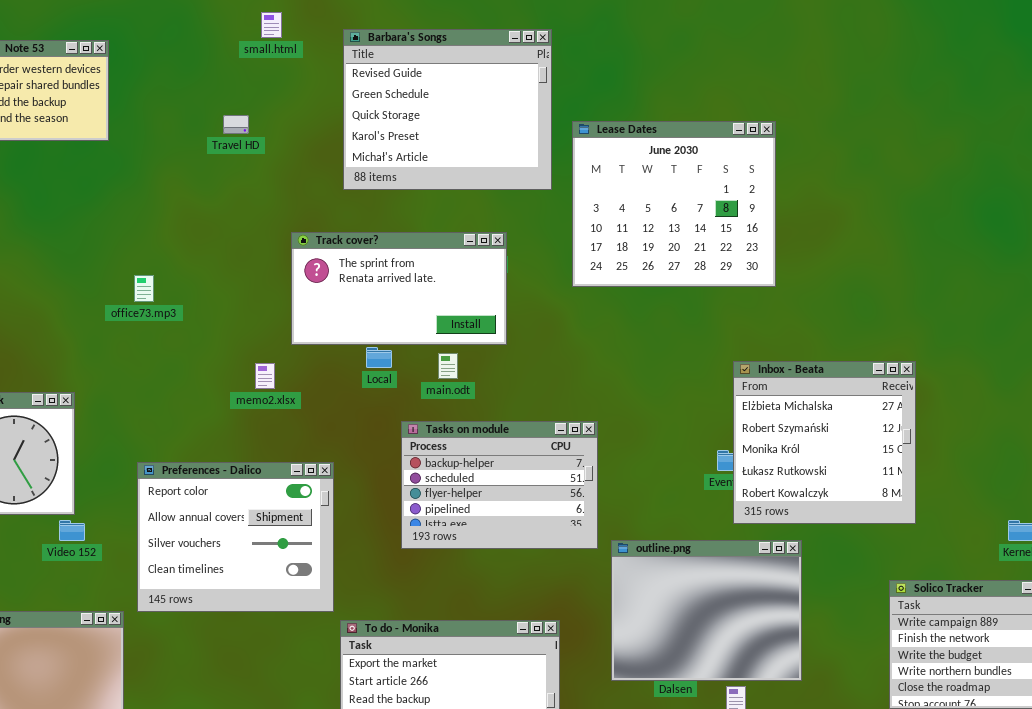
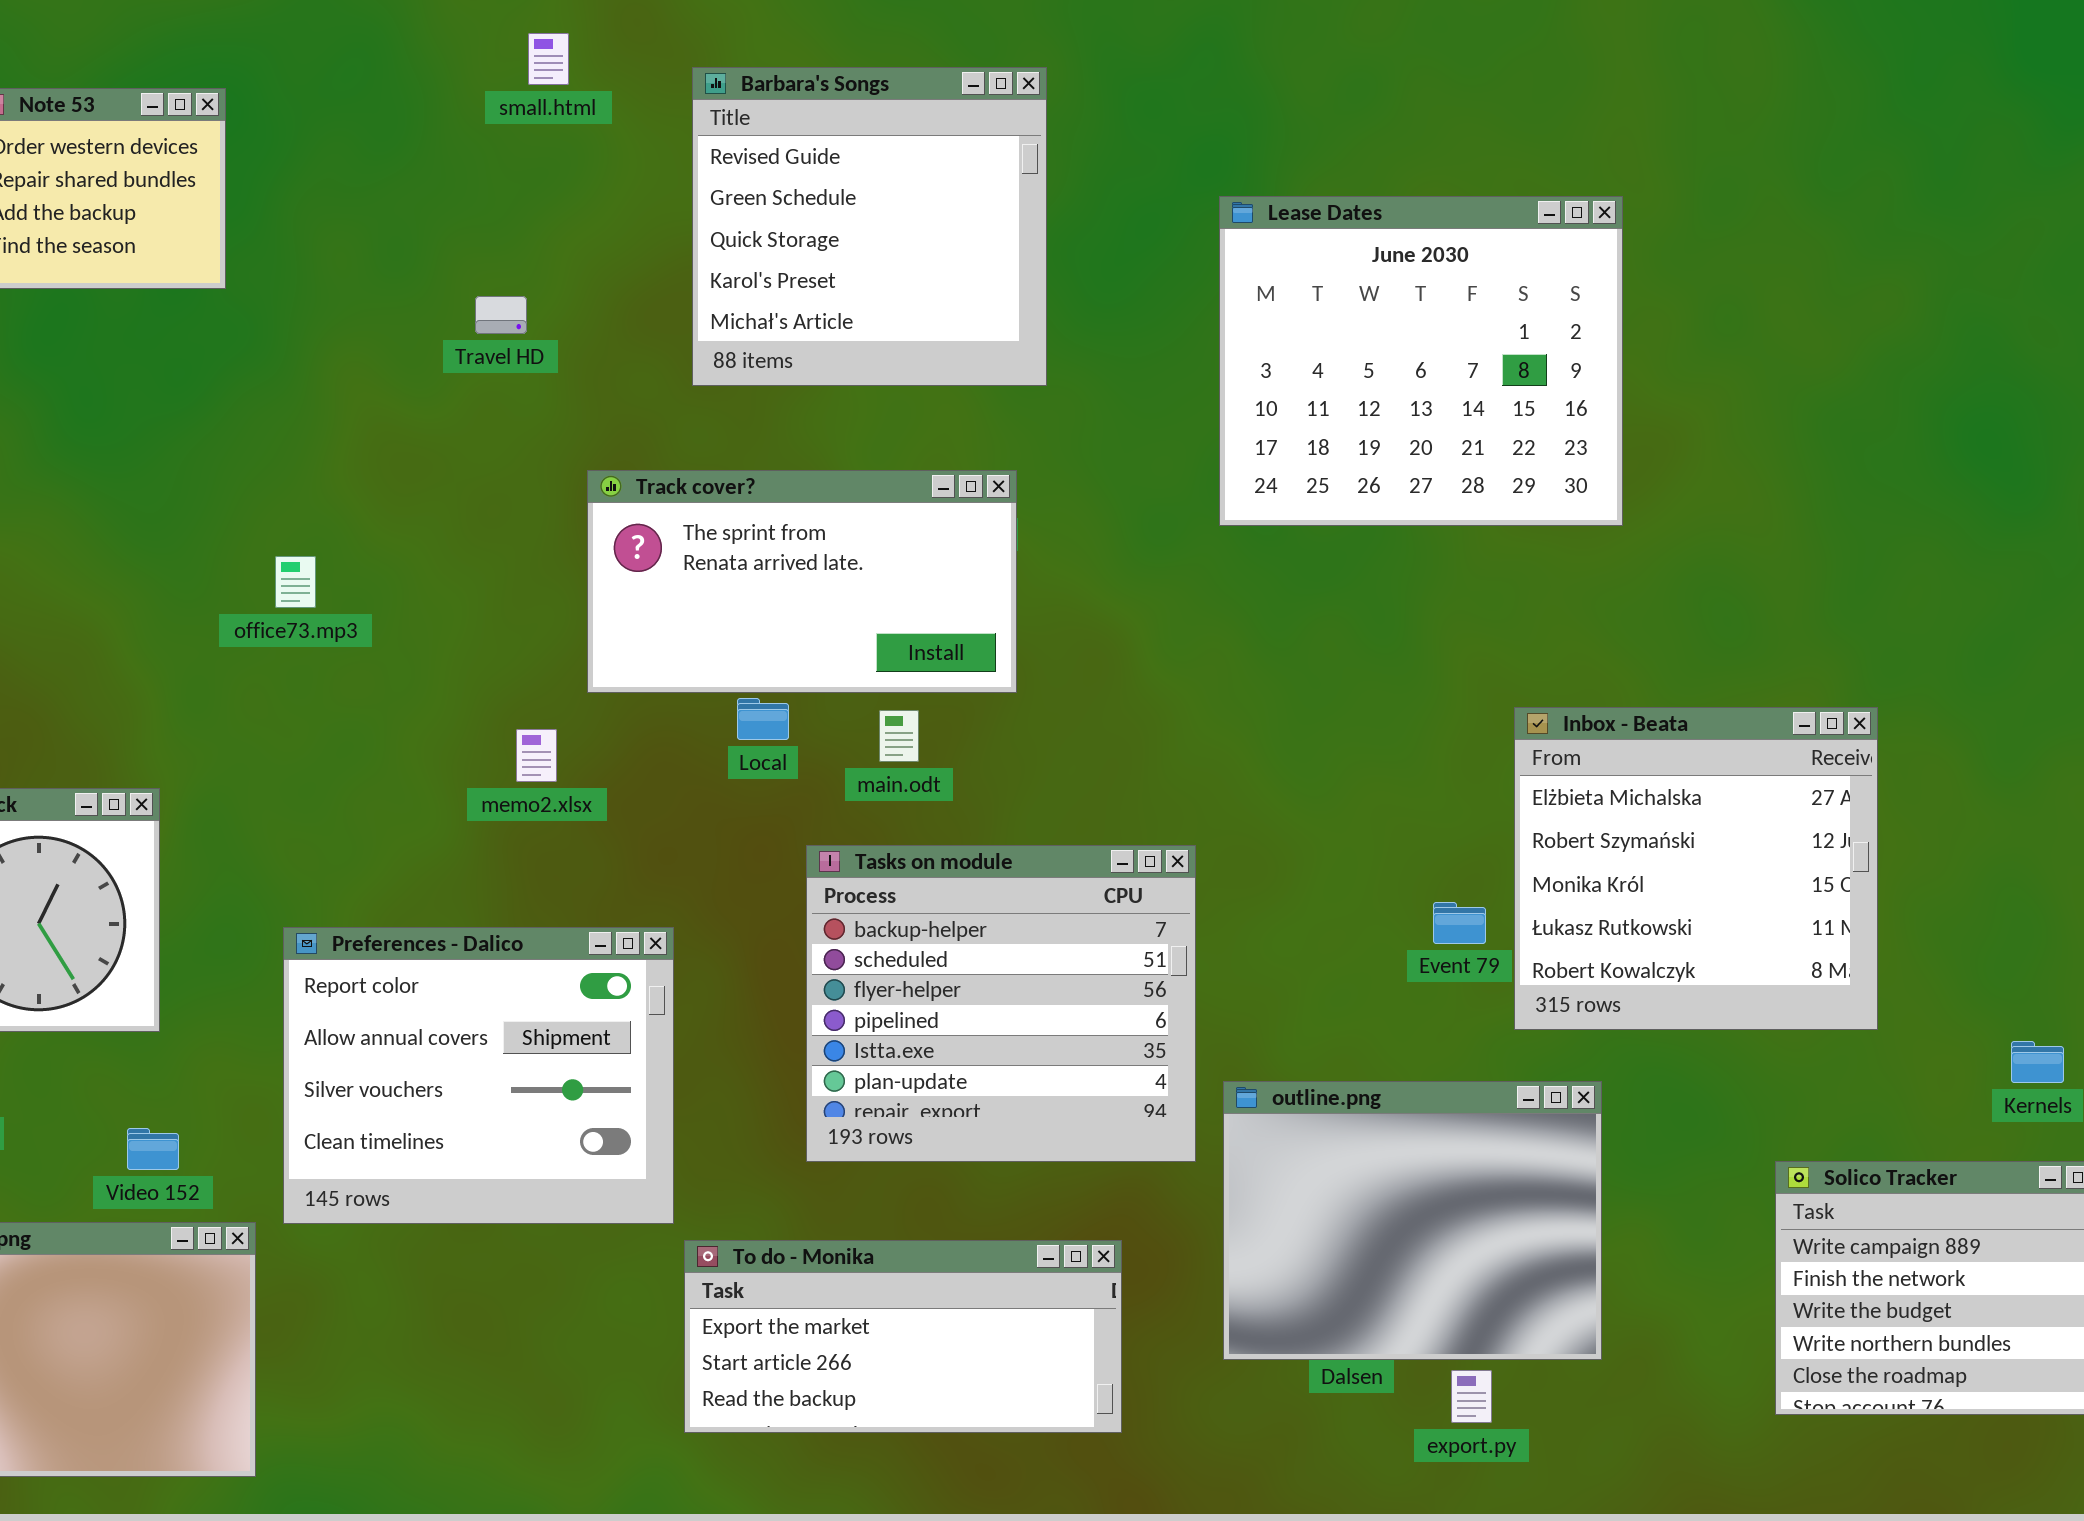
Barbara's Songs: [343,29,552,190] -> [692,67,1047,386], resized
Travel HD: [223,115,249,134] -> [475,296,527,334], moved
Lease Dates: [572,121,776,287] -> [1219,196,1623,526], moved
Inbox - Beata: [733,361,916,524] -> [1514,707,1878,1030], moved
Tasks on module: [401,421,598,549] -> [806,845,1196,1162], resized
Video 152: [59,520,85,541] -> [127,1128,179,1170], moved

